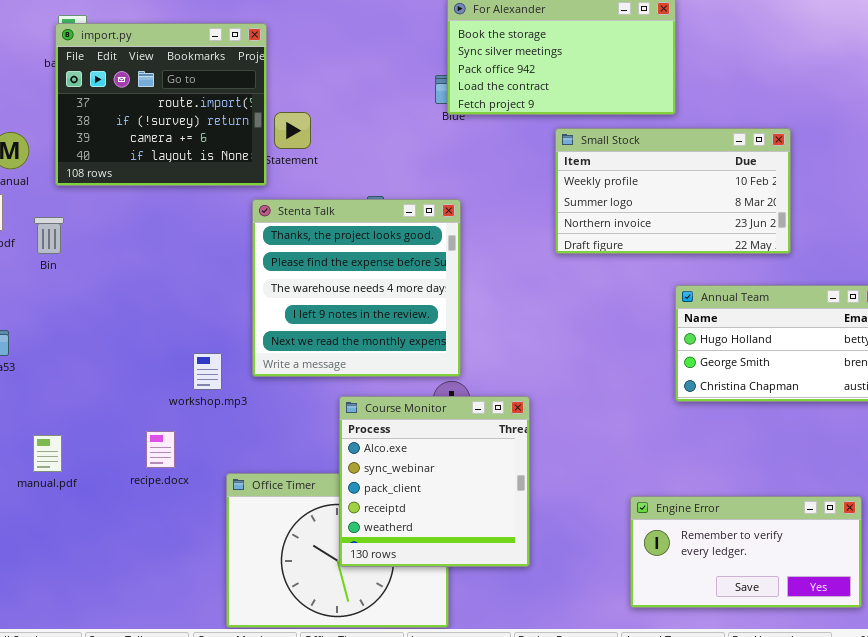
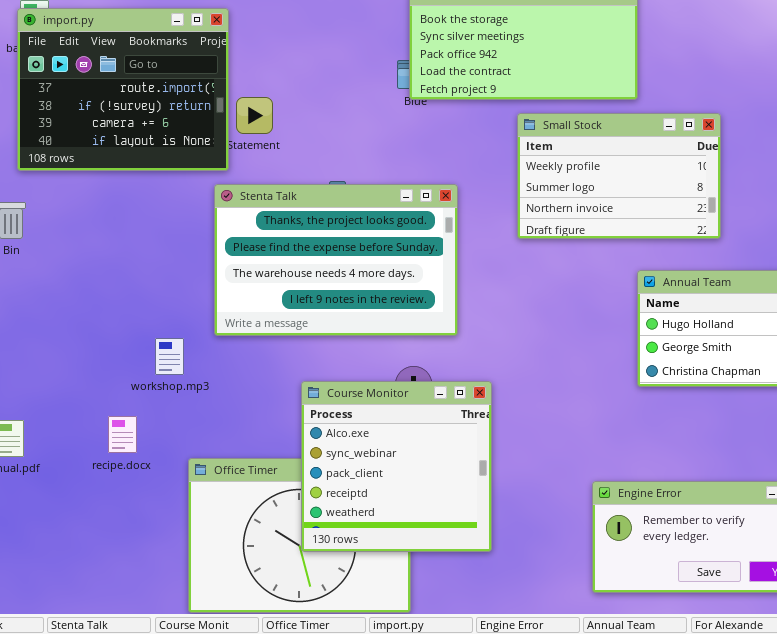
Small Stock: [555,128,791,254] -> [517,113,721,239], resized
Stenta Talk: [252,199,461,377] -> [214,184,458,336], resized

